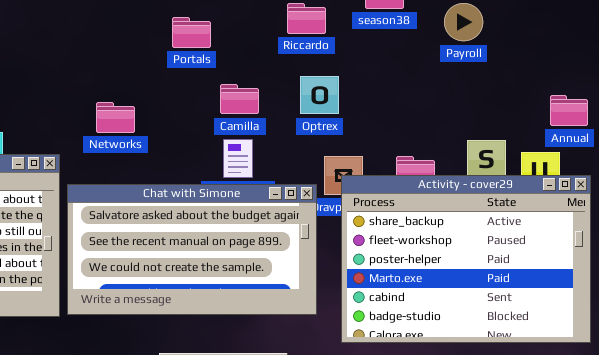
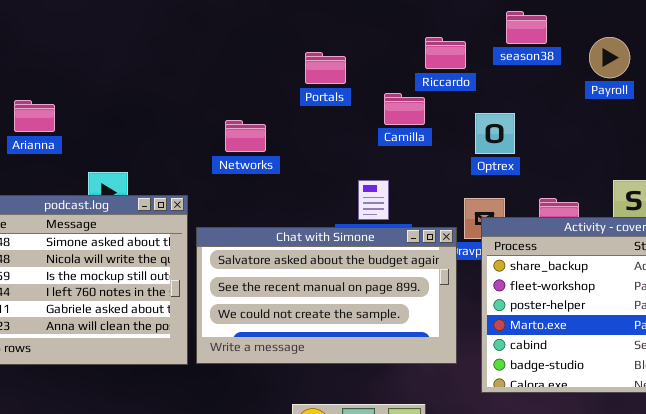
Optrex: [300,76,339,114] -> [475,113,515,154], moved
Camilla: [220,84,259,114] -> [384,93,425,125], moved
Networks: [96,102,135,133] -> [225,120,266,152], moved

